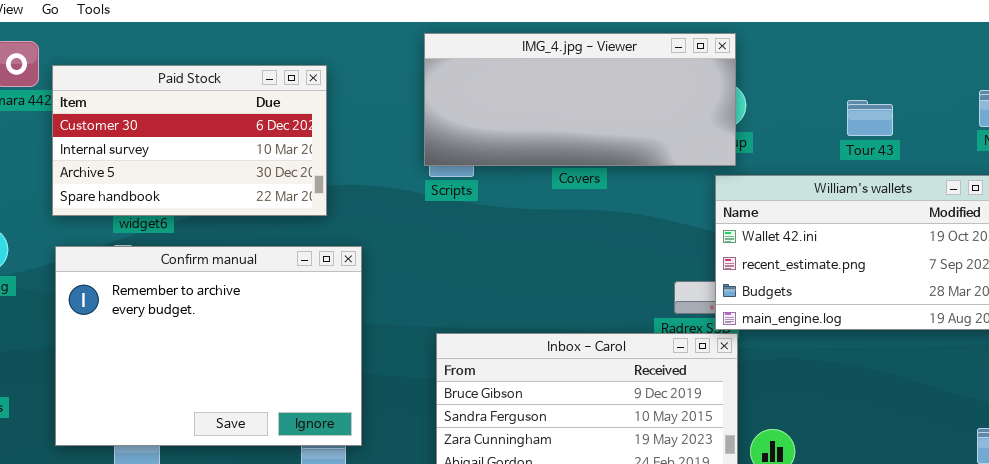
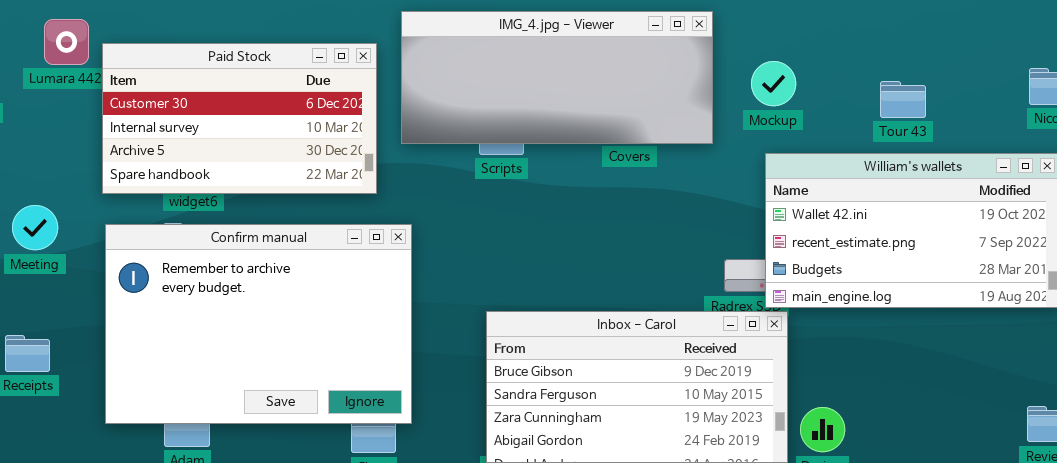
IMG_4.jpg - Viewer: [424,33,736,166] -> [401,11,713,144], moved
Tour 43: [847,100,893,136] -> [880,81,926,118], moved

